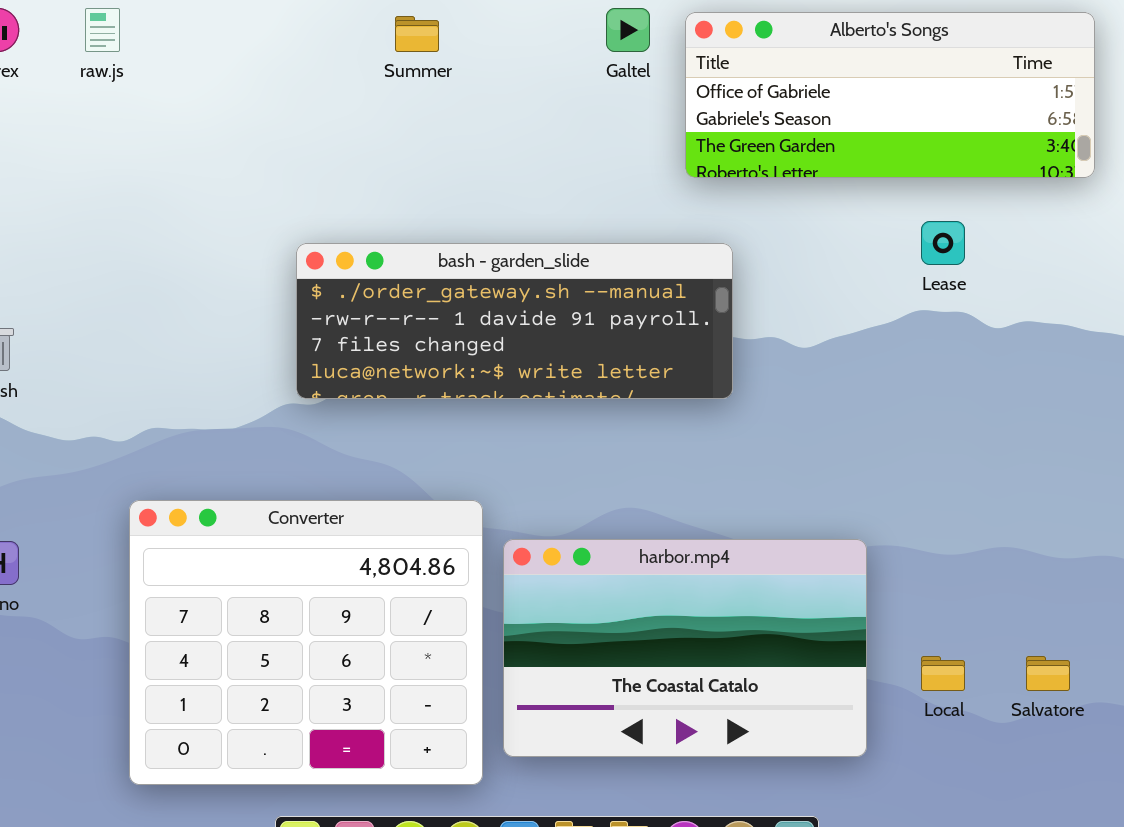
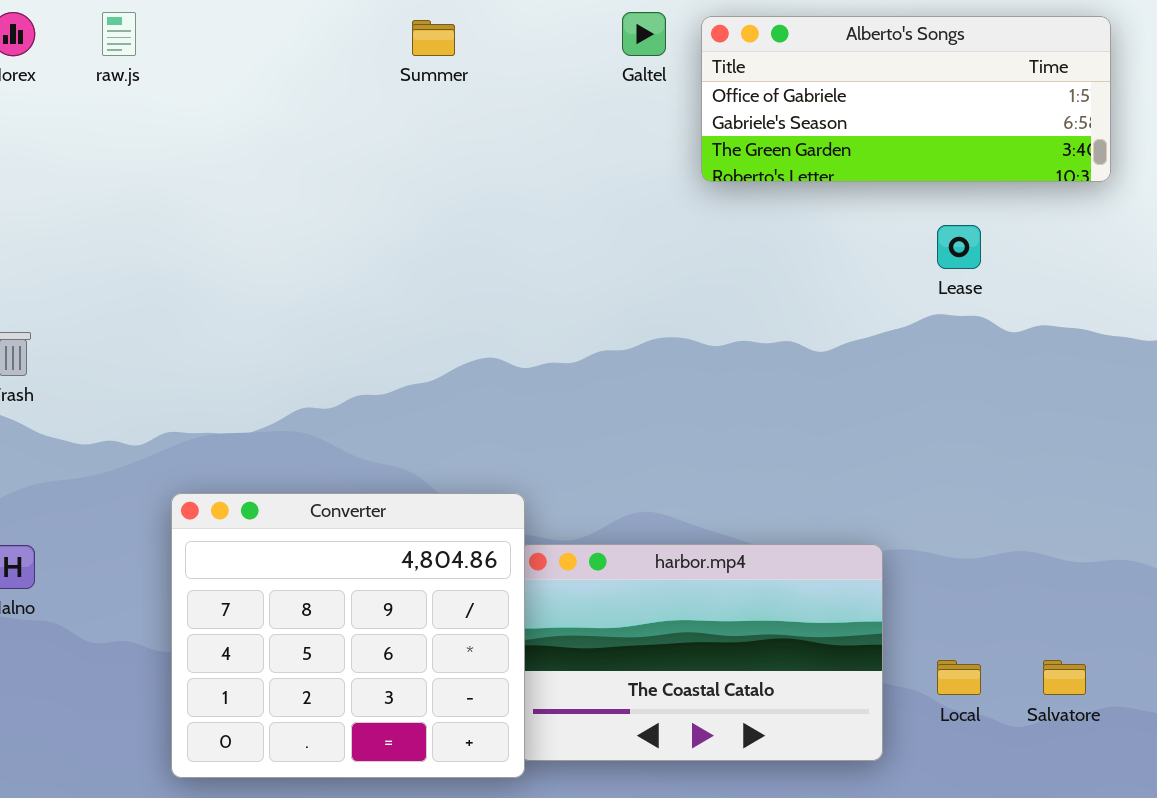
bash - garden_slide: [296,243,733,399] -> none, closed
Converter: [129,500,483,785] -> [171,493,525,778], moved

